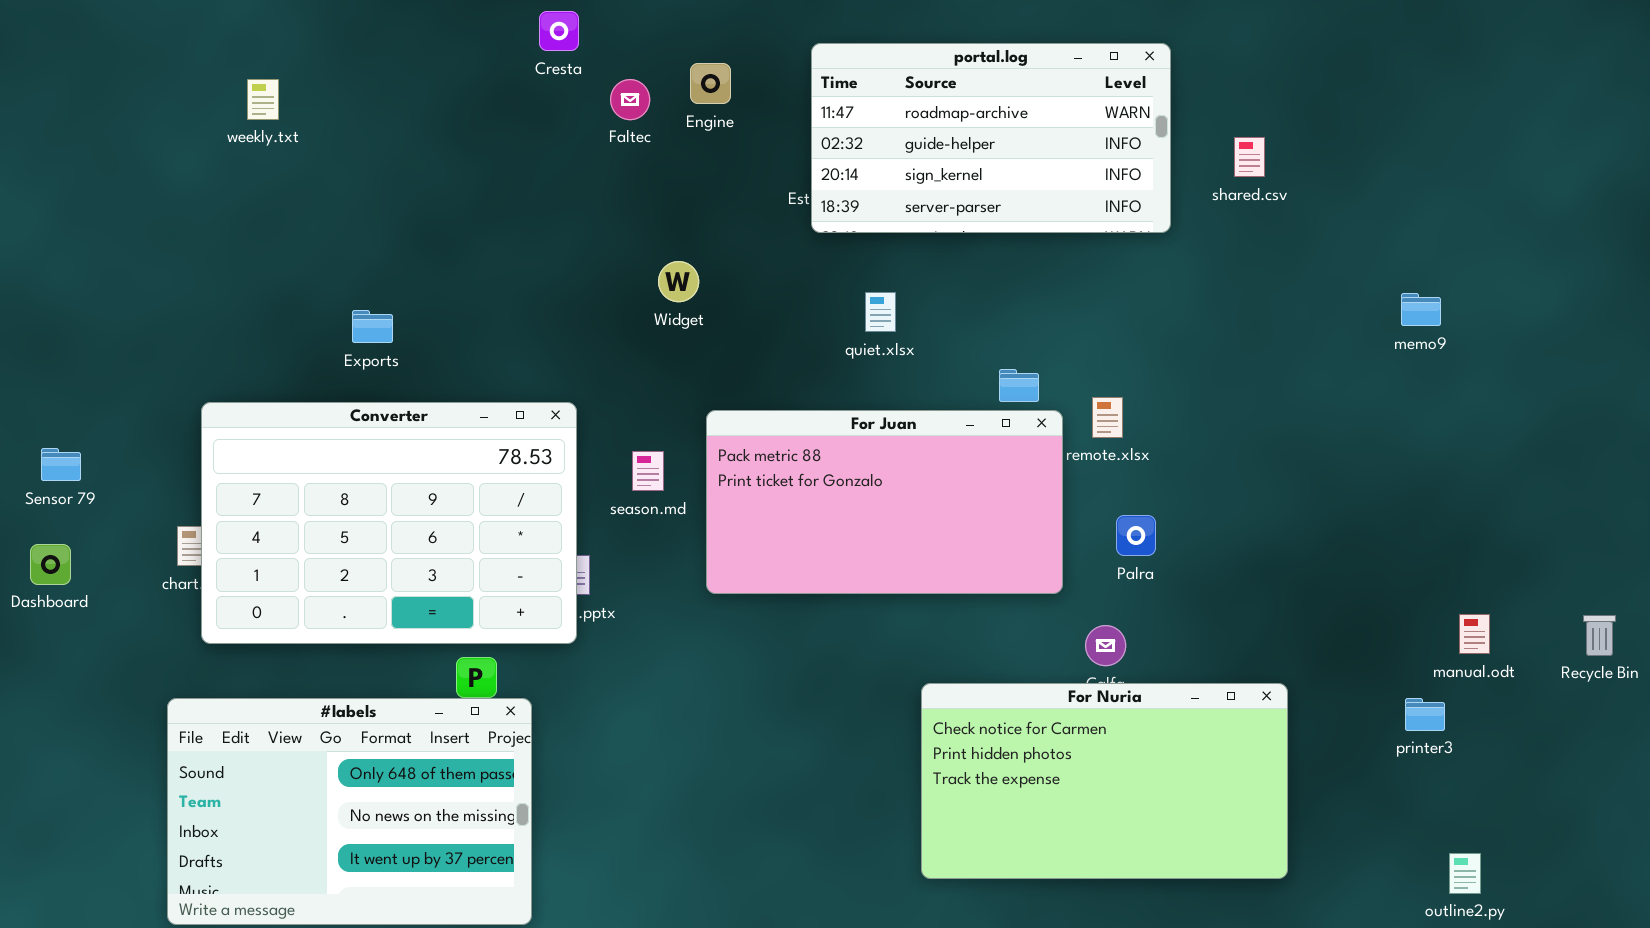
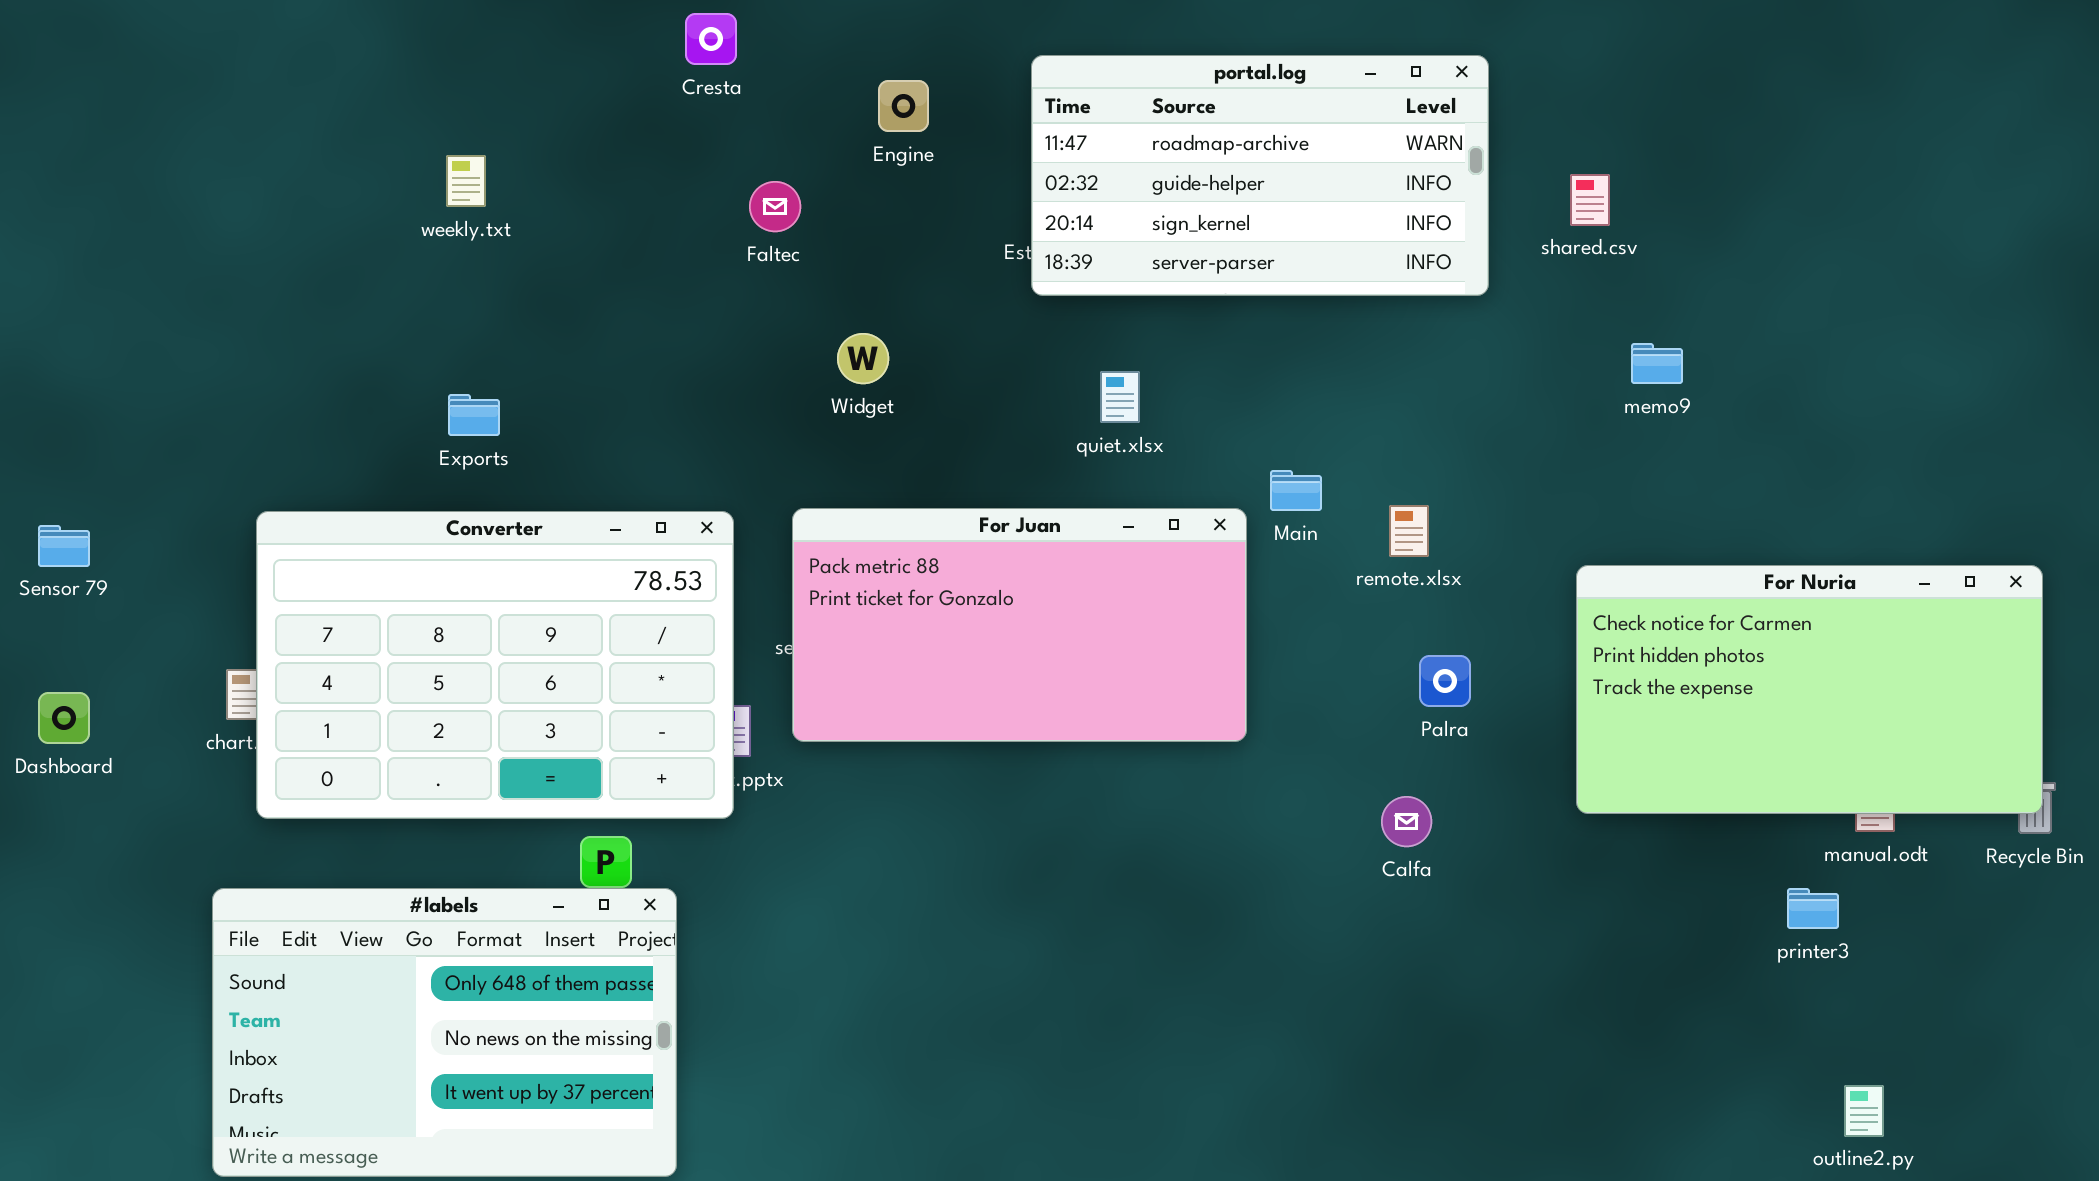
weekly.txt: [247,79,279,120] -> [446,155,486,207], moved
Faltec: [610,79,650,120] -> [749,181,801,232], moved
memo9: [1401,293,1441,326] -> [1631,343,1683,384], moved
For Juan: [706,410,1063,594] -> [792,508,1247,742], moved
Sensor 79: [41,448,81,481] -> [38,525,90,567], moved
For Nuria: [921,683,1288,879] -> [1576,565,2043,814], moved

